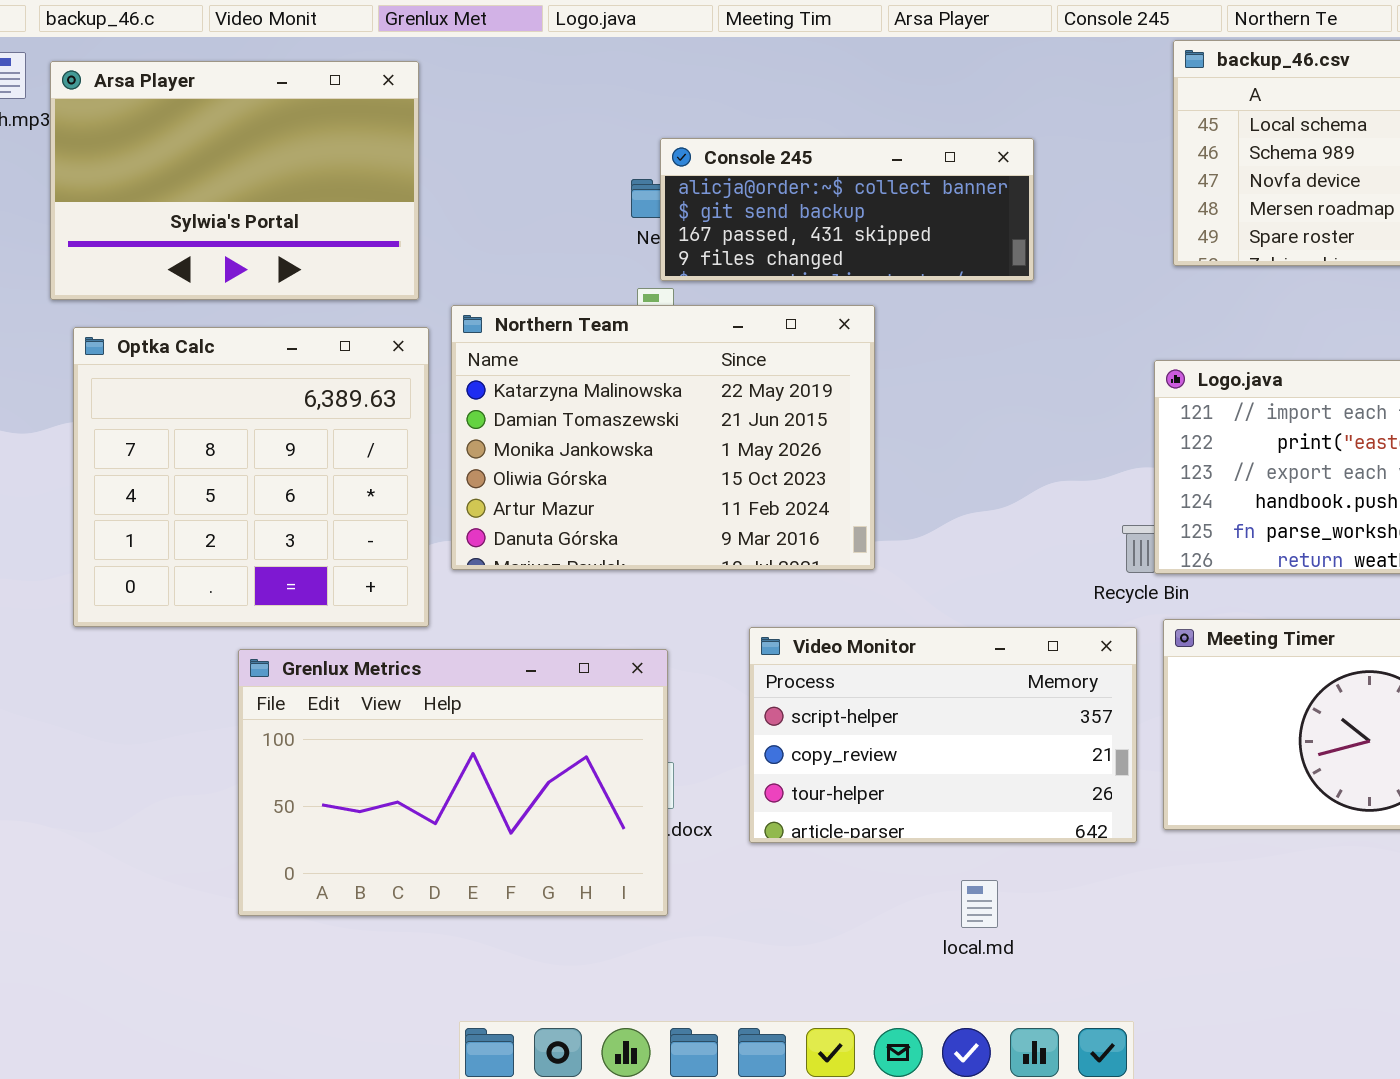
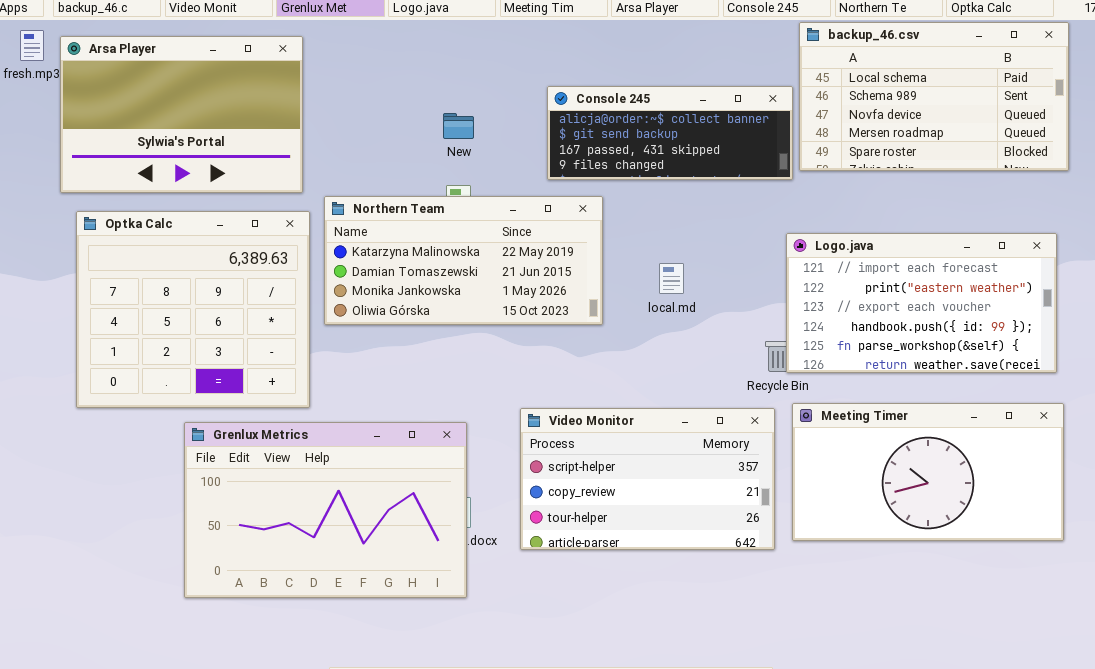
Console 245: [660,138,1034,281] -> [547,86,793,180], moved
Northern Team: [451,305,875,570] -> [324,196,603,325], resized
local.md: [961,880,998,928] -> [659,263,684,294], moved

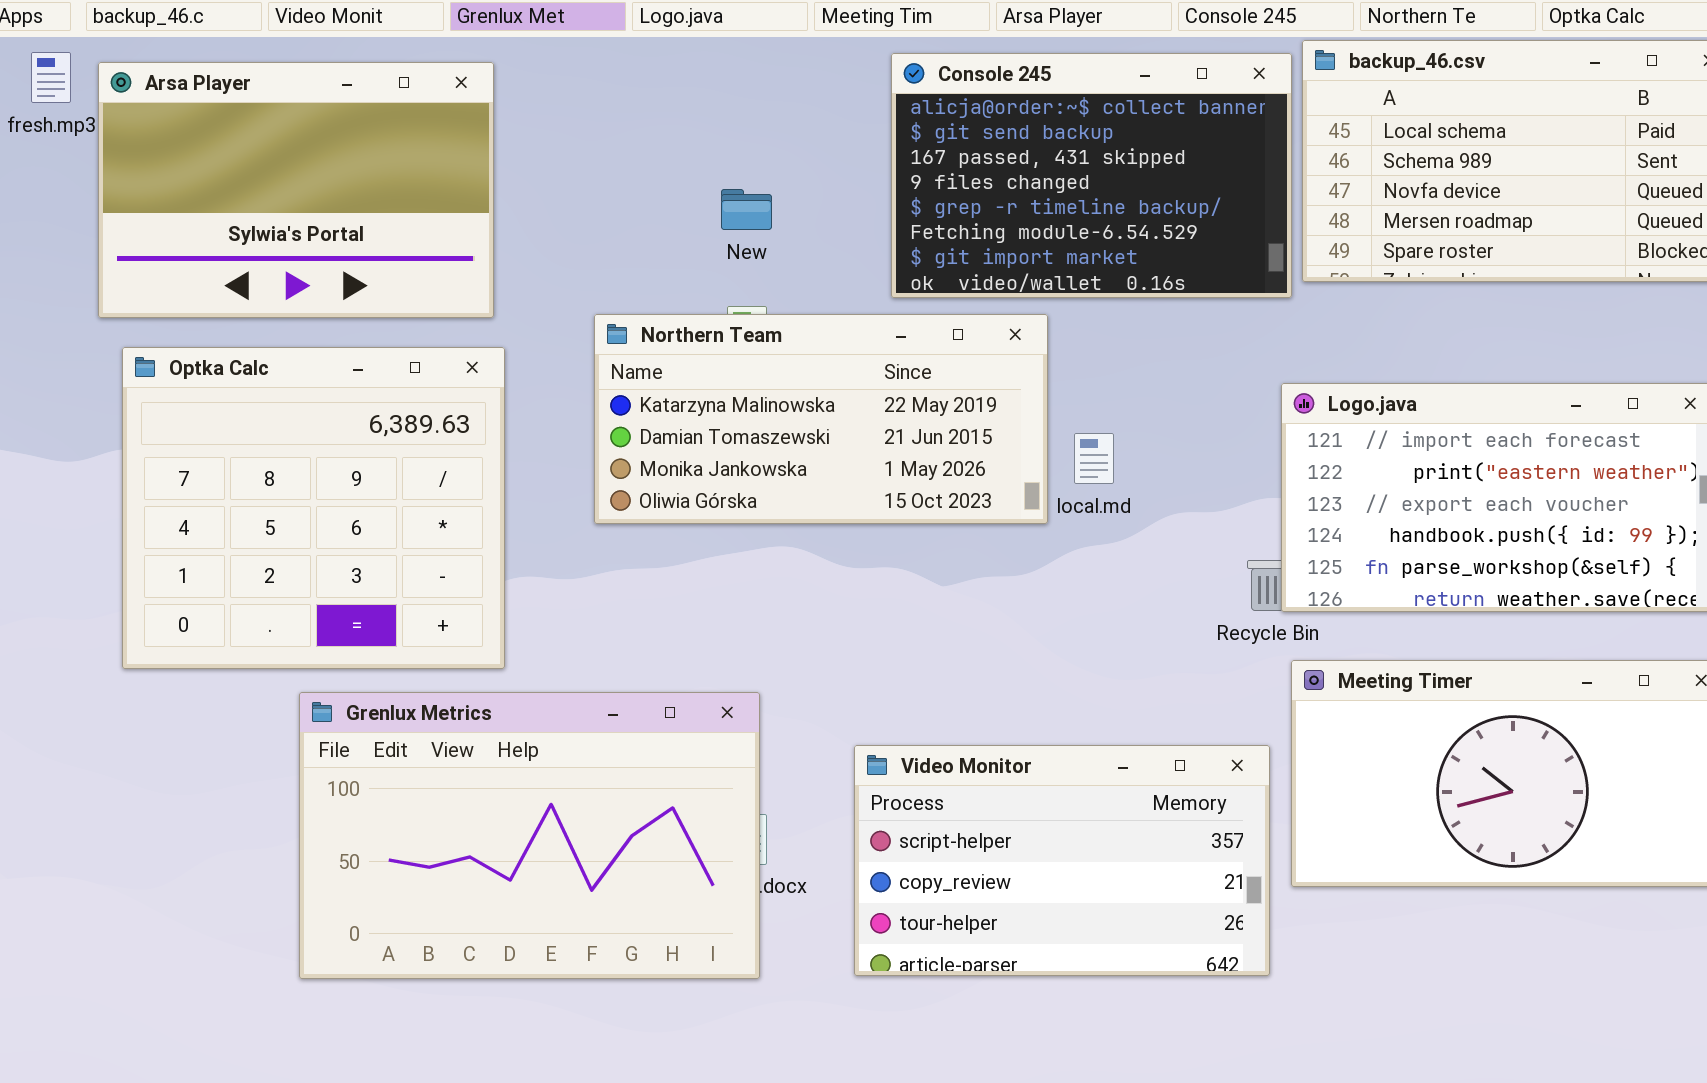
Console 245: [547,86,793,180] -> [891,53,1292,298], resized
Northern Team: [324,196,603,325] -> [594,314,1048,524], moved
Video Monitor: [520,408,775,550] -> [854,745,1270,976], moved

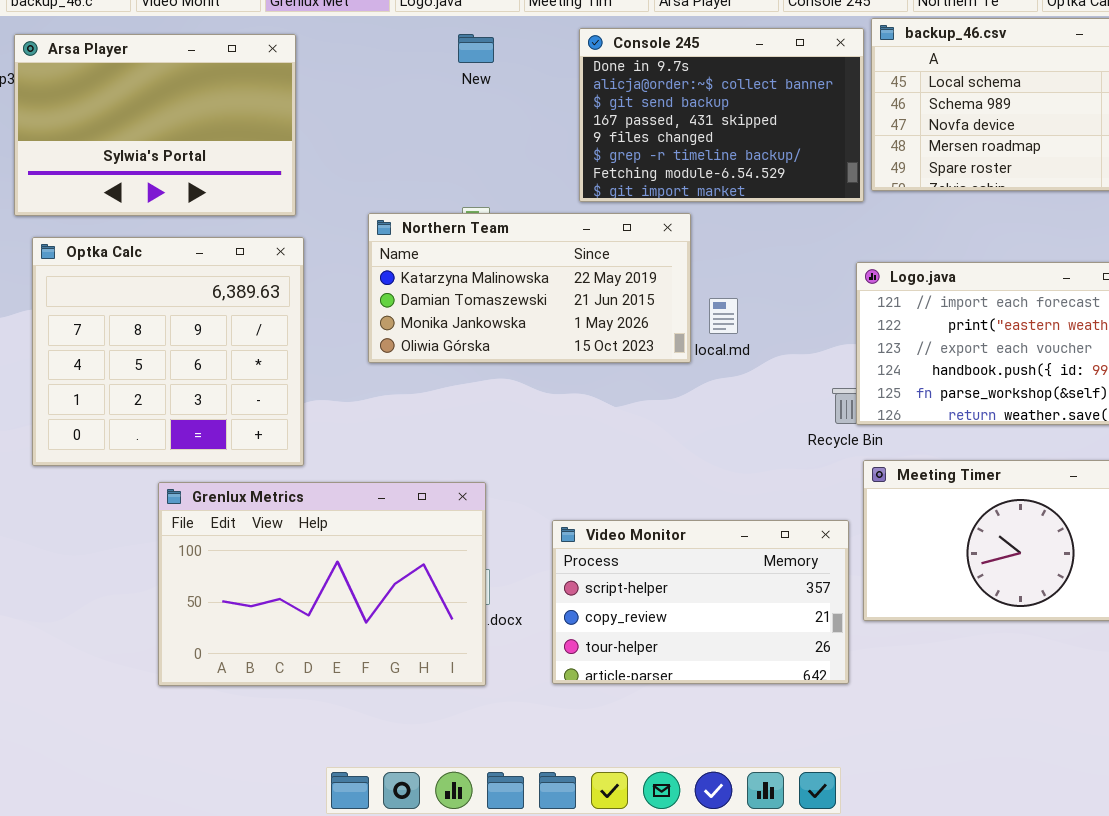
Console 245: [891,53,1292,298] -> [579,28,864,202], scrolled up 1 row
New: [721,189,772,230] -> [458,34,494,63], moved

